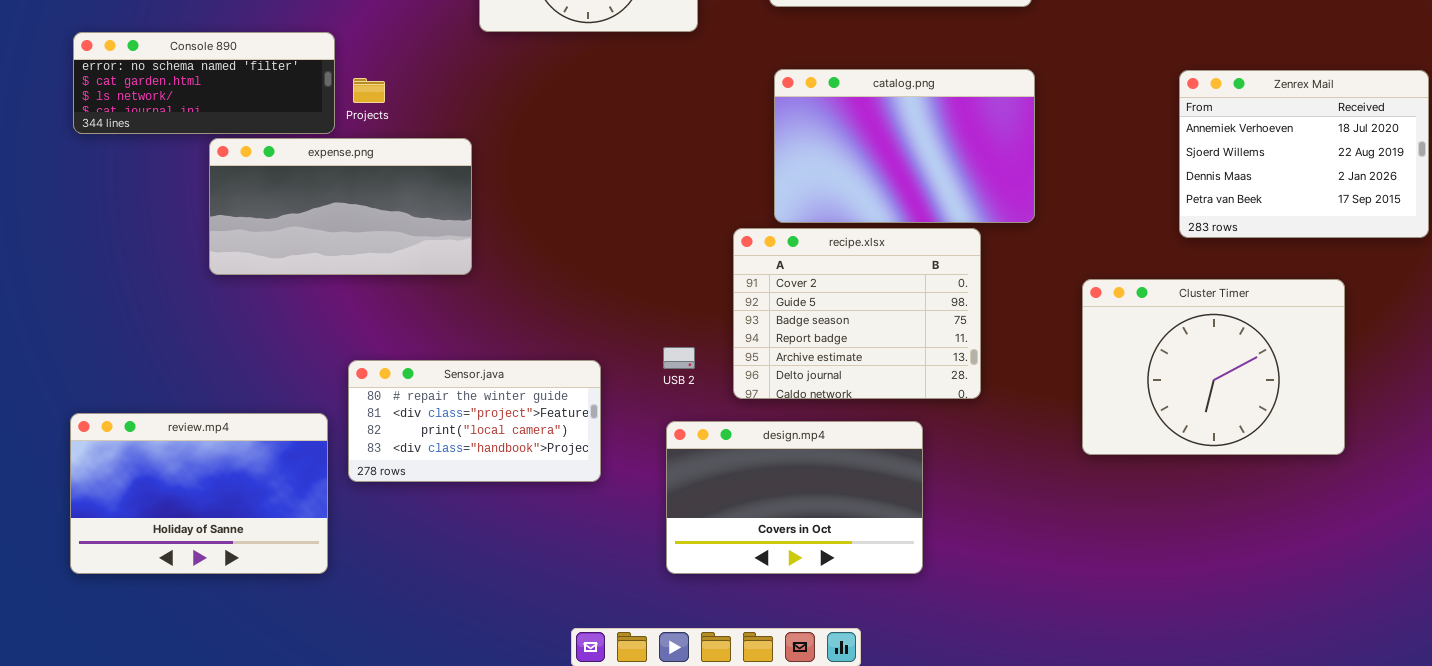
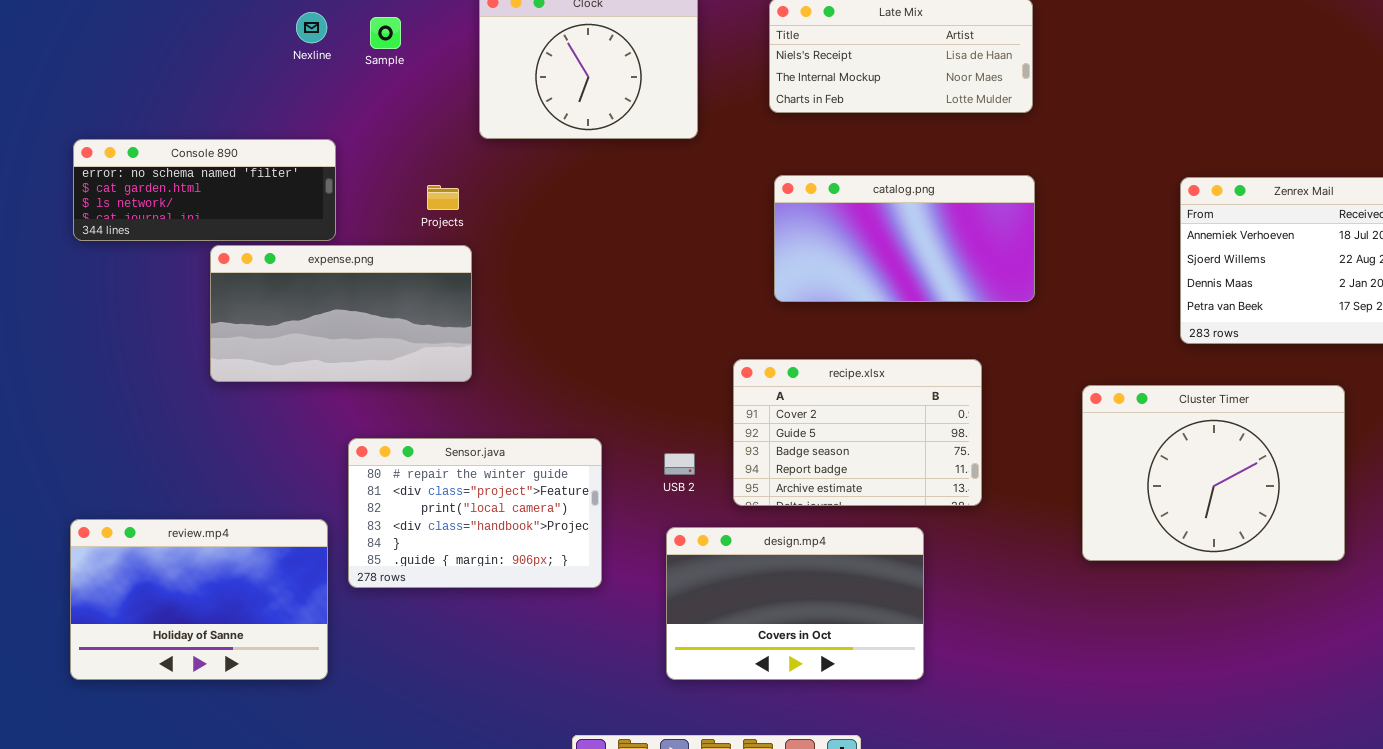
catalog.png: [774,69,1035,223] -> [774,175,1035,302], resized
Projects: [353,78,385,103] -> [427,185,459,210], moved
recipe.xlsx: [733,228,981,399] -> [733,359,982,506], resized
Sensor.java: [348,360,601,482] -> [348,438,602,588], resized

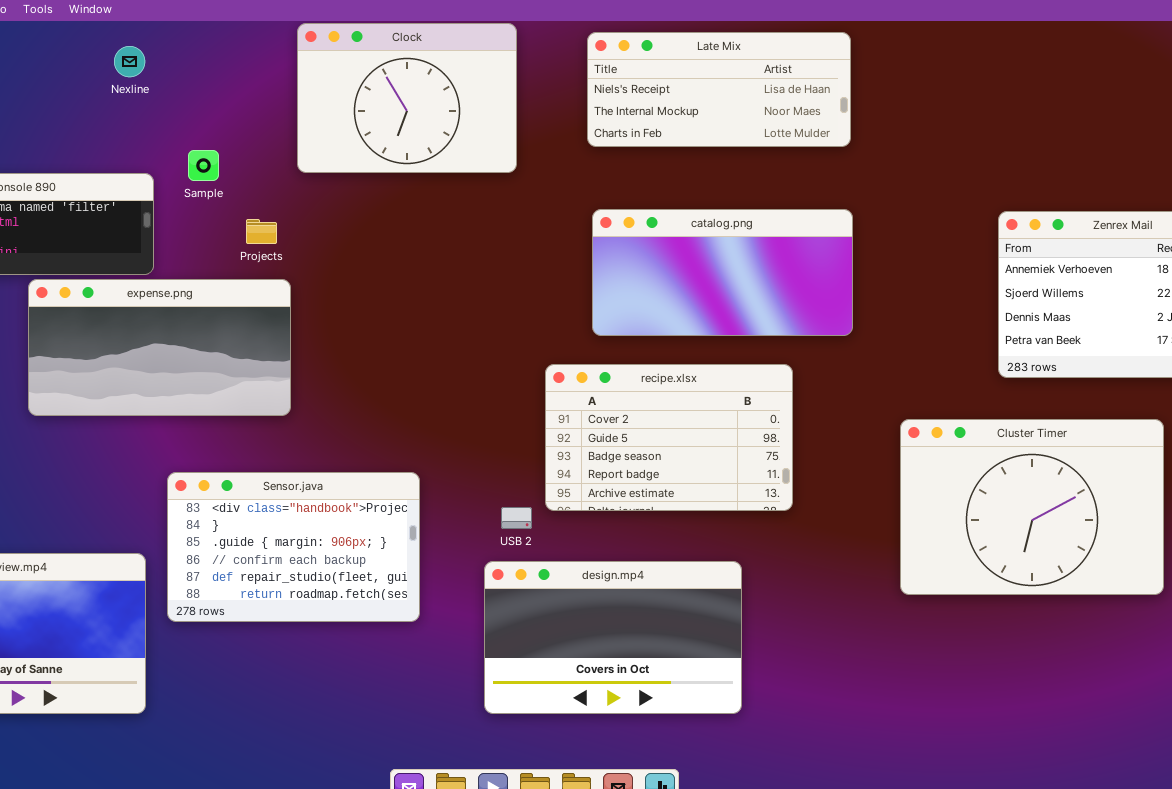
Sample: [370,17,401,49] -> [188,150,219,181], moved
recipe.xlsx: [733,359,982,506] -> [545,364,793,511], moved
Sensor.java: [348,438,602,588] -> [167,472,420,622], scrolled down 3 rows
USB 2: [664,453,695,475] -> [501,507,532,529], moved

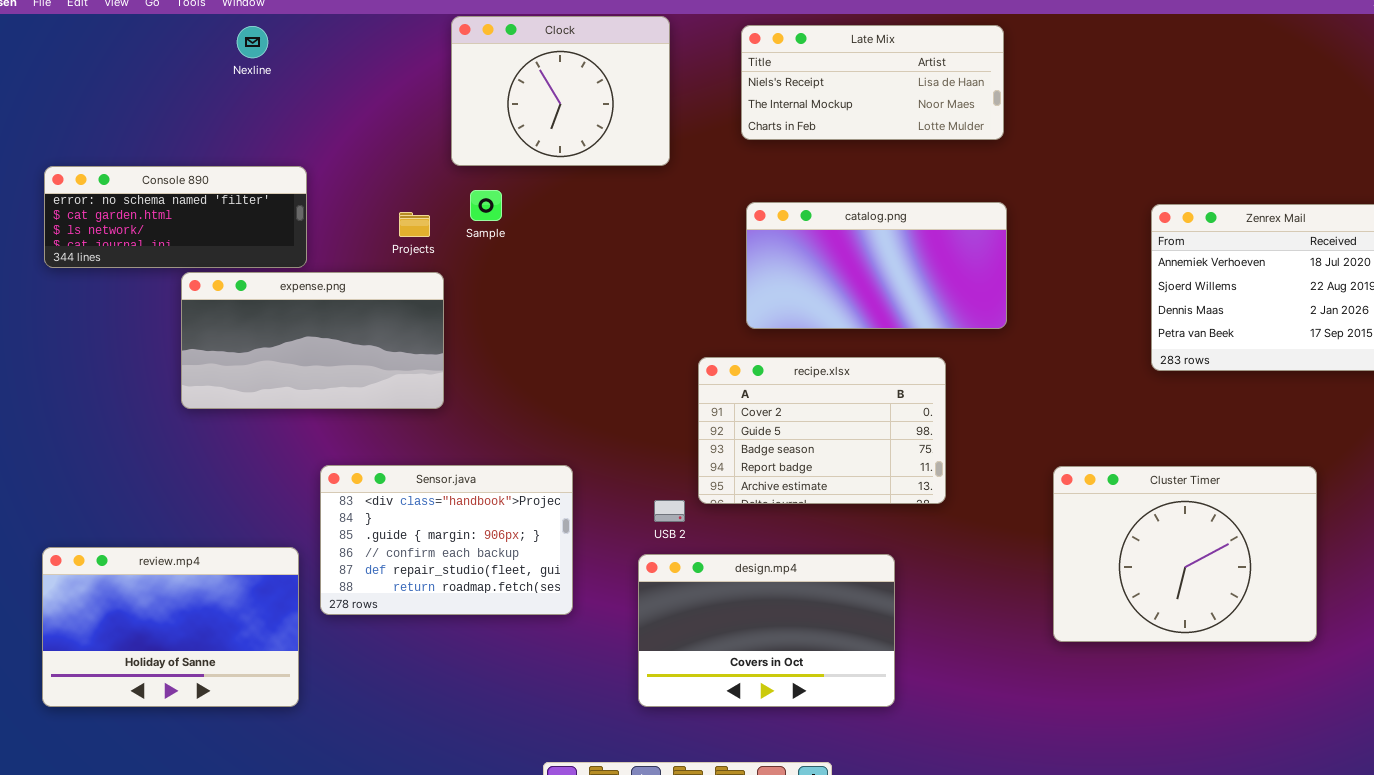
Nexline: [114,46,145,77] -> [237,26,268,58], moved
Sample: [188,150,219,181] -> [470,190,502,221], moved
Cluster Timer: [900,419,1164,595] -> [1053,466,1317,642], moved

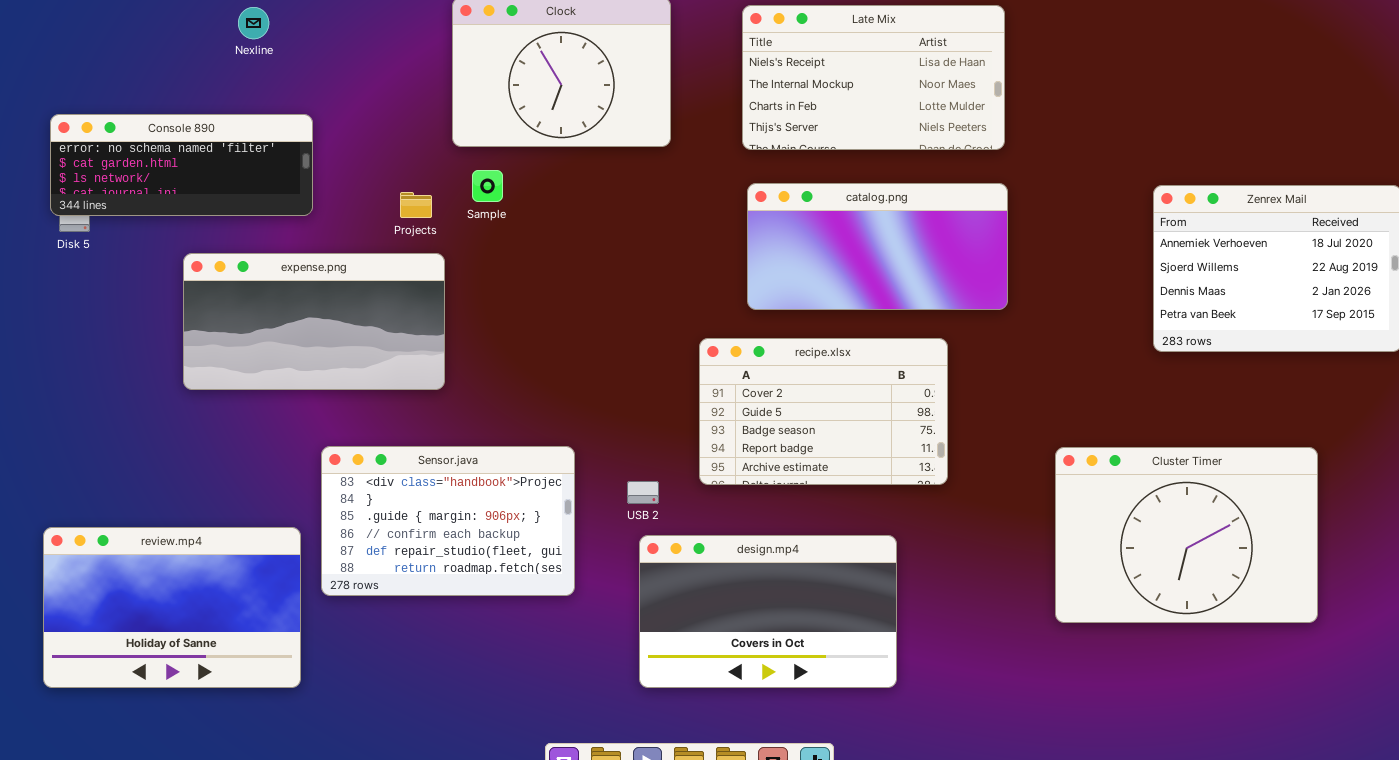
Late Mix: [741,25,1004,140] -> [742,5,1005,150], resized
Console 890: [44,166,307,268] -> [50,114,313,216], moved
USB 2: [654,500,685,522] -> [627,481,659,504], moved

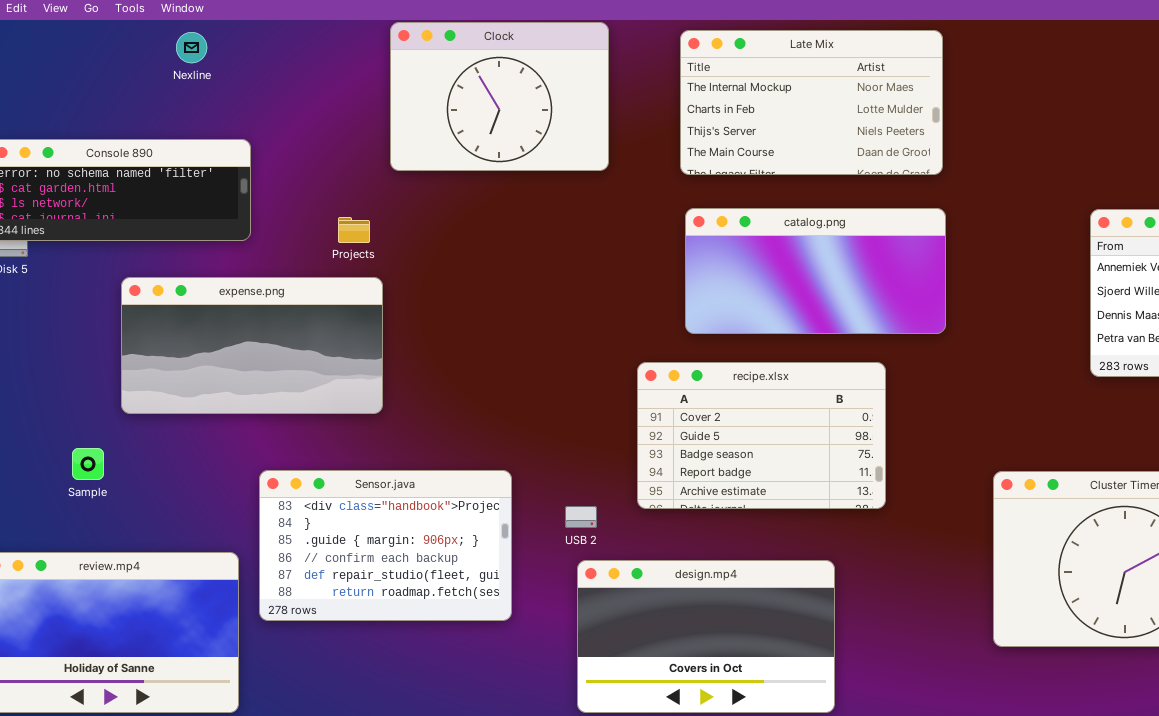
Late Mix: [742,5,1005,150] -> [680,30,943,175], scrolled down 1 row
Sample: [472,170,503,202] -> [72,448,104,480], moved

